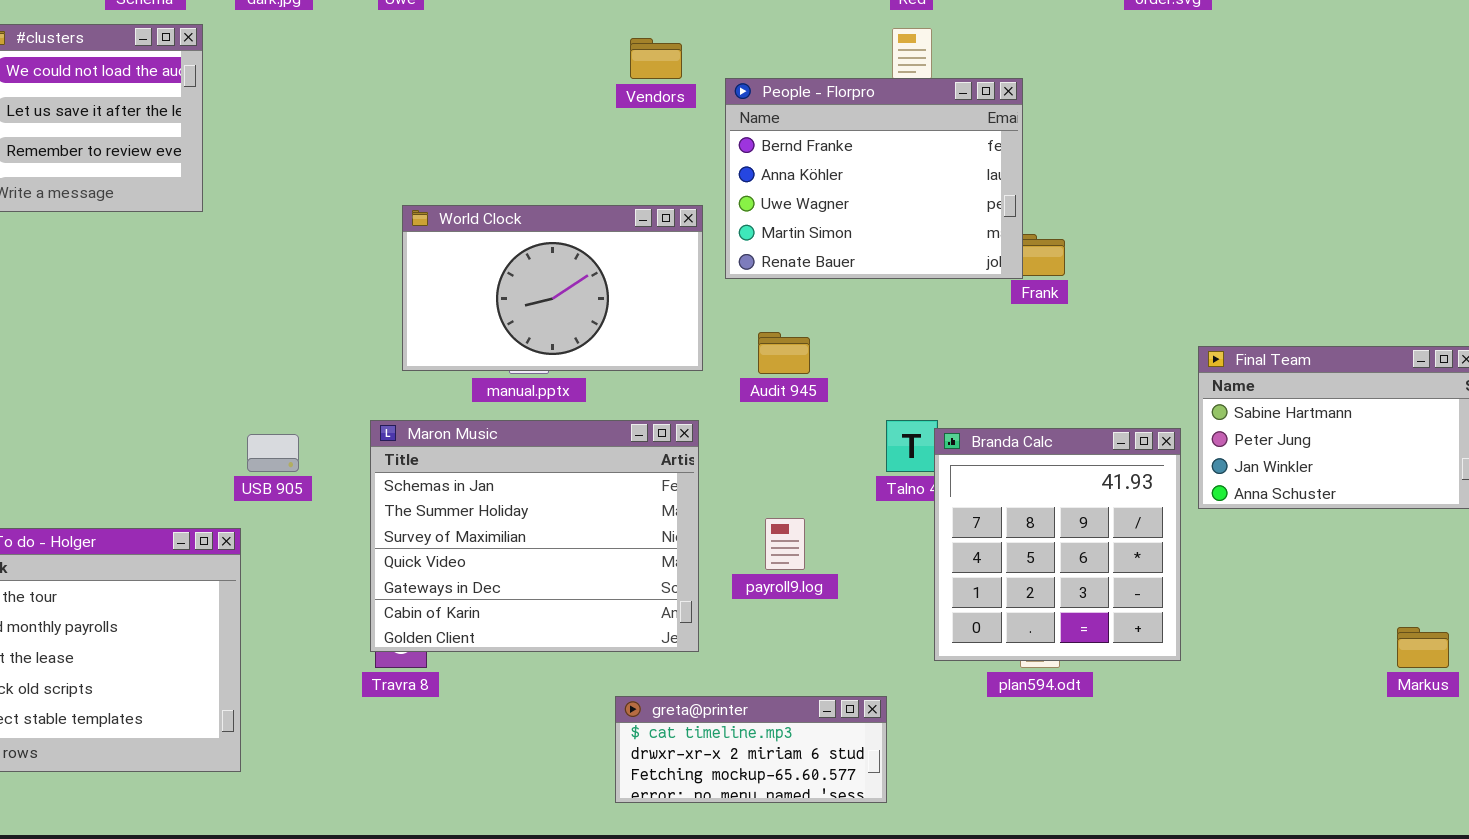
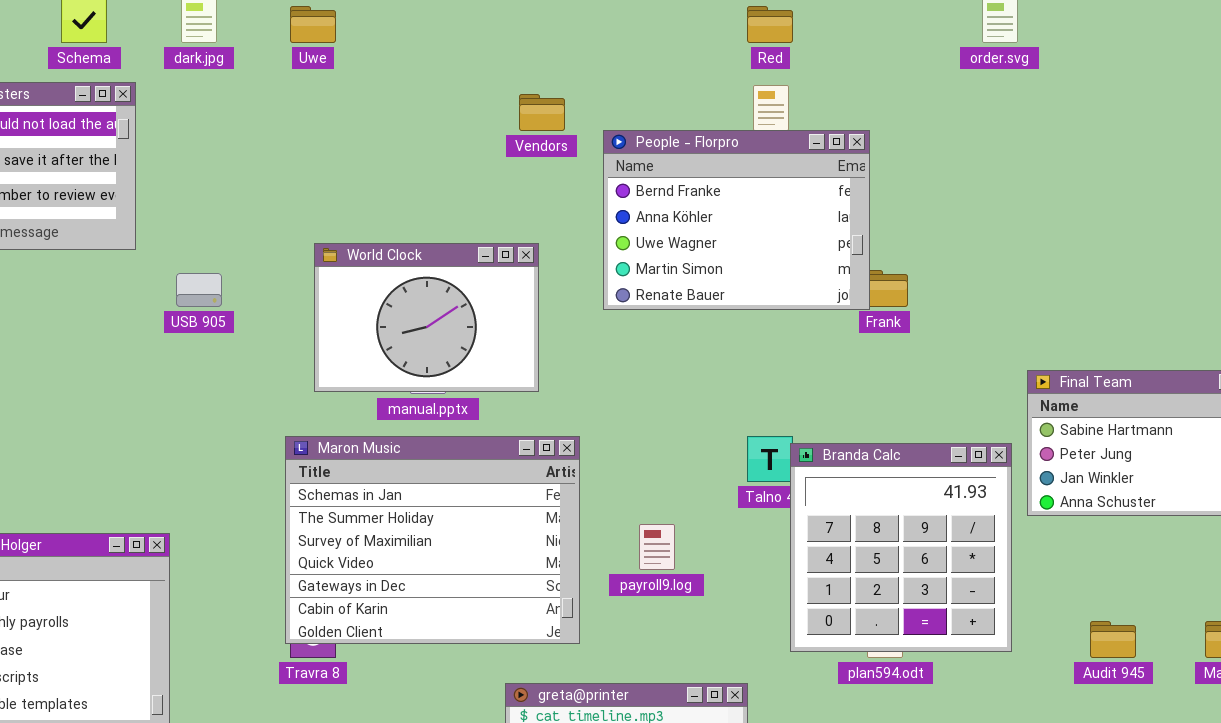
World Clock: [402,205,703,371] -> [314,243,539,392], resized
Audit 945: [758,332,810,374] -> [1090,621,1136,658], moved
USB 905: [247,434,299,472] -> [176,273,222,307], moved

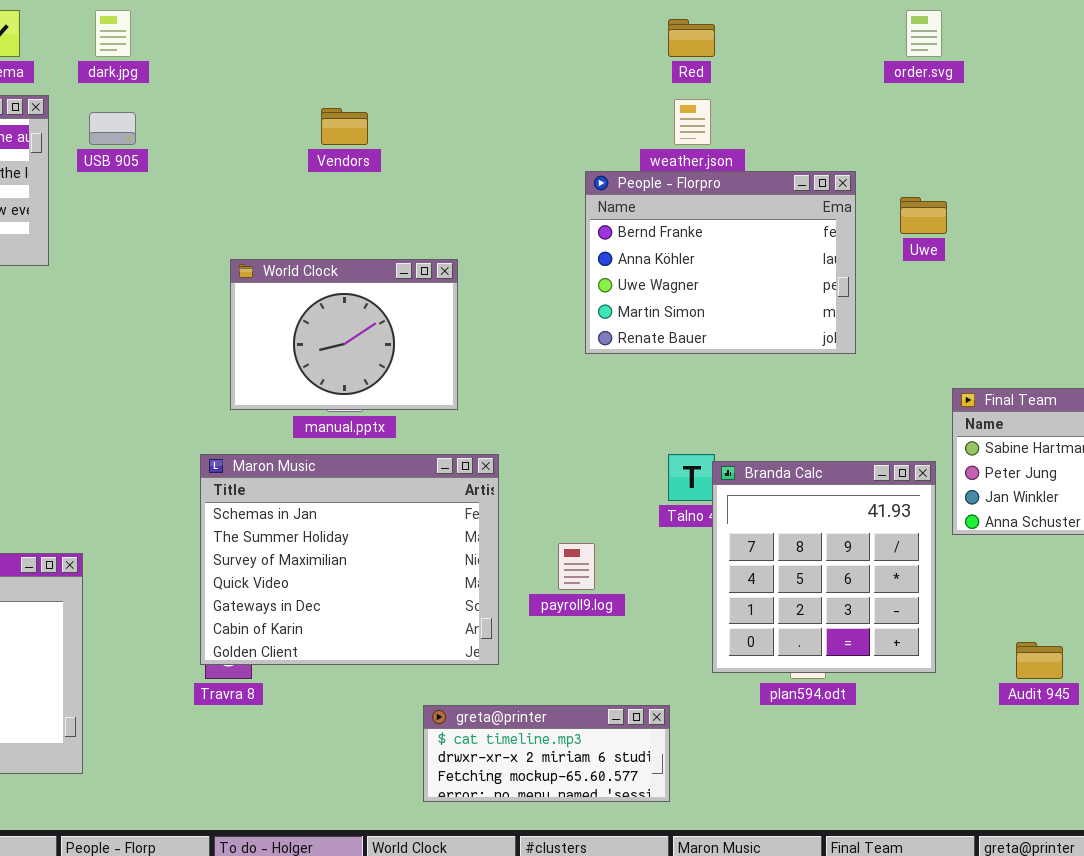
Uwe: [290,6,336,43] -> [900,197,947,234], moved
Vendors: [519,94,565,131] -> [321,108,368,145], moved
People - Florpro: [603,130,870,310] -> [585,171,856,354], moved
USB 905: [176,273,222,307] -> [89,112,136,145], moved

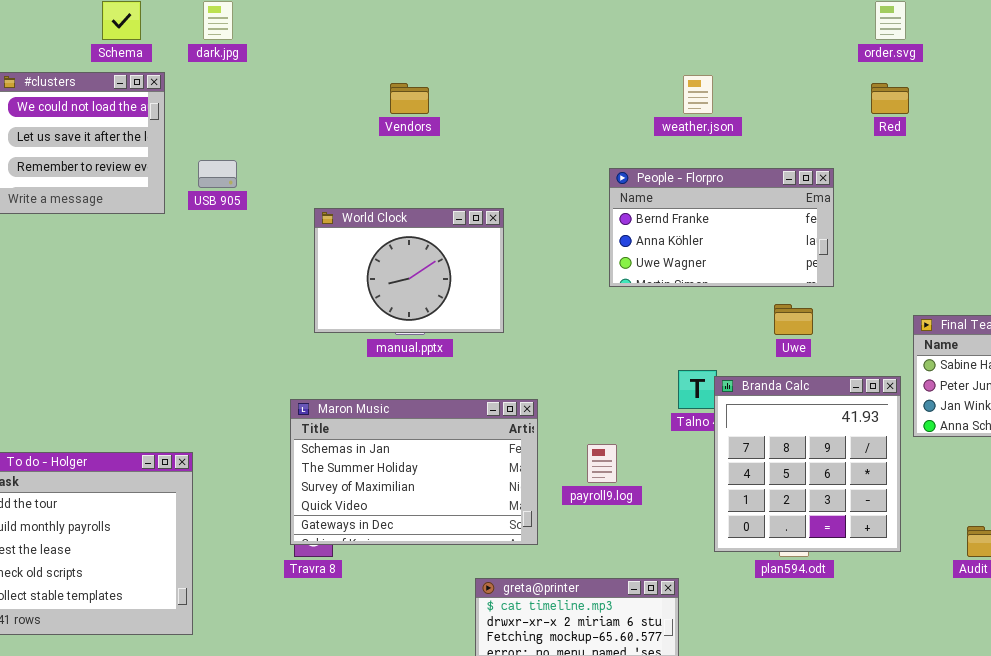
Red: [668,19,715,57] -> [871,83,909,114], moved
USB 905: [89,112,136,145] -> [198,160,237,188], moved
People - Florpro: [585,171,856,354] -> [609,168,834,287], resized
Uwe: [900,197,947,234] -> [774,304,813,335], moved
Maron Music: [200,454,499,665] -> [290,399,538,545], resized

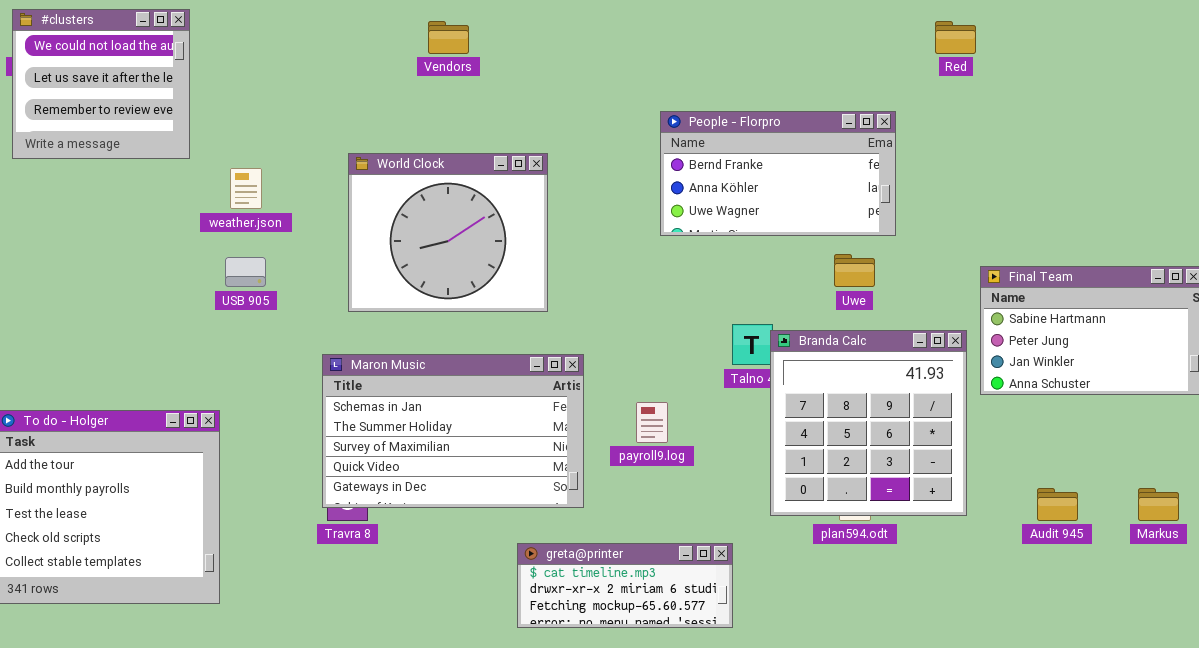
weather.json: [683,75,713,114] -> [230,168,262,209], moved
USB 905: [198,160,237,188] -> [225,257,266,287], moved
World Clock: [314,208,504,333] -> [348,153,548,312], resized

